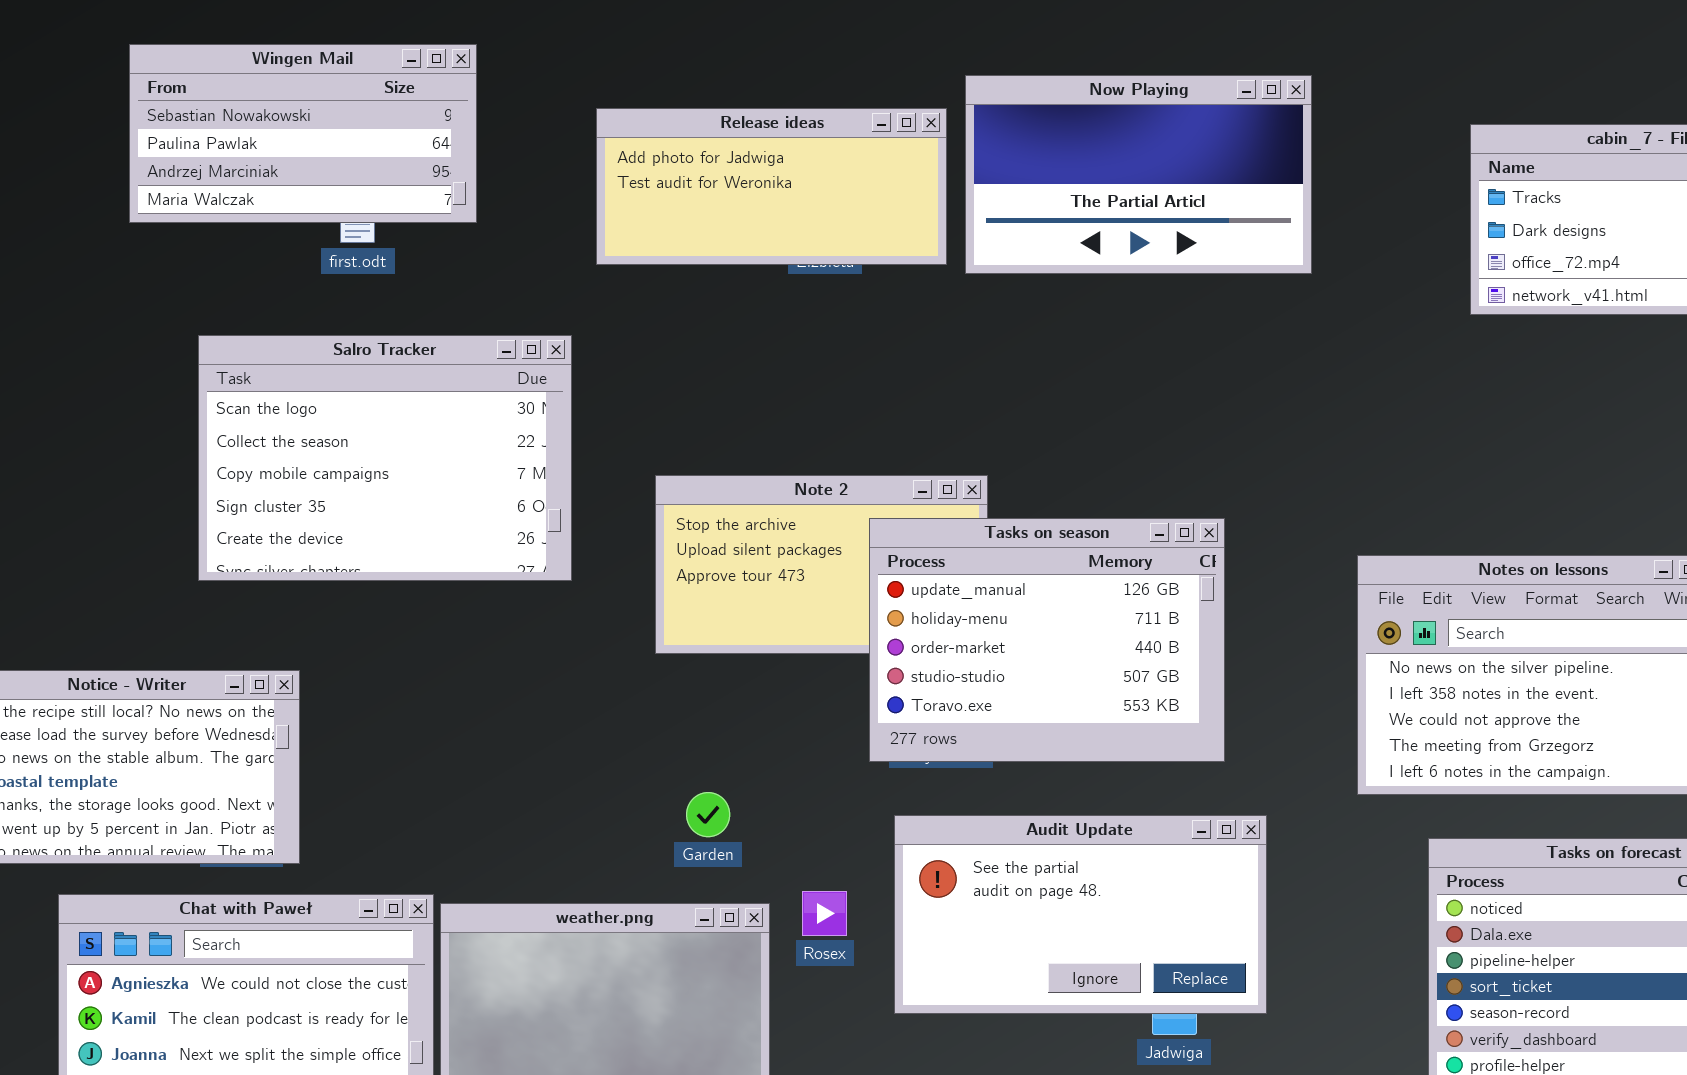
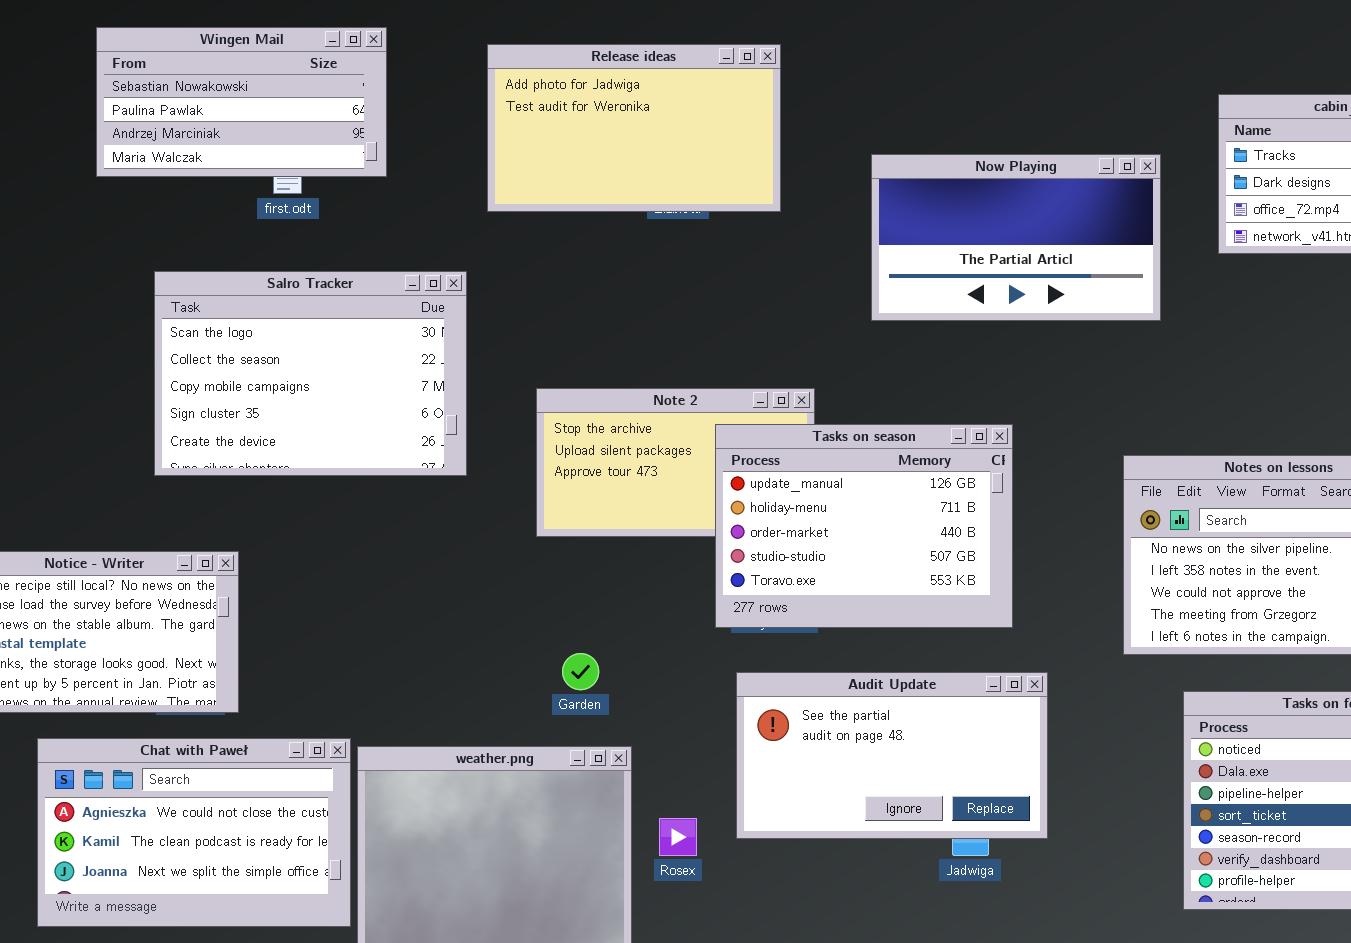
Now Playing: [965,75,1312,274] -> [871,154,1161,321], moved
Release ideas: [596,108,947,265] -> [487,44,781,212], resized
Rosex: [802,891,847,936] -> [659,818,697,856], moved

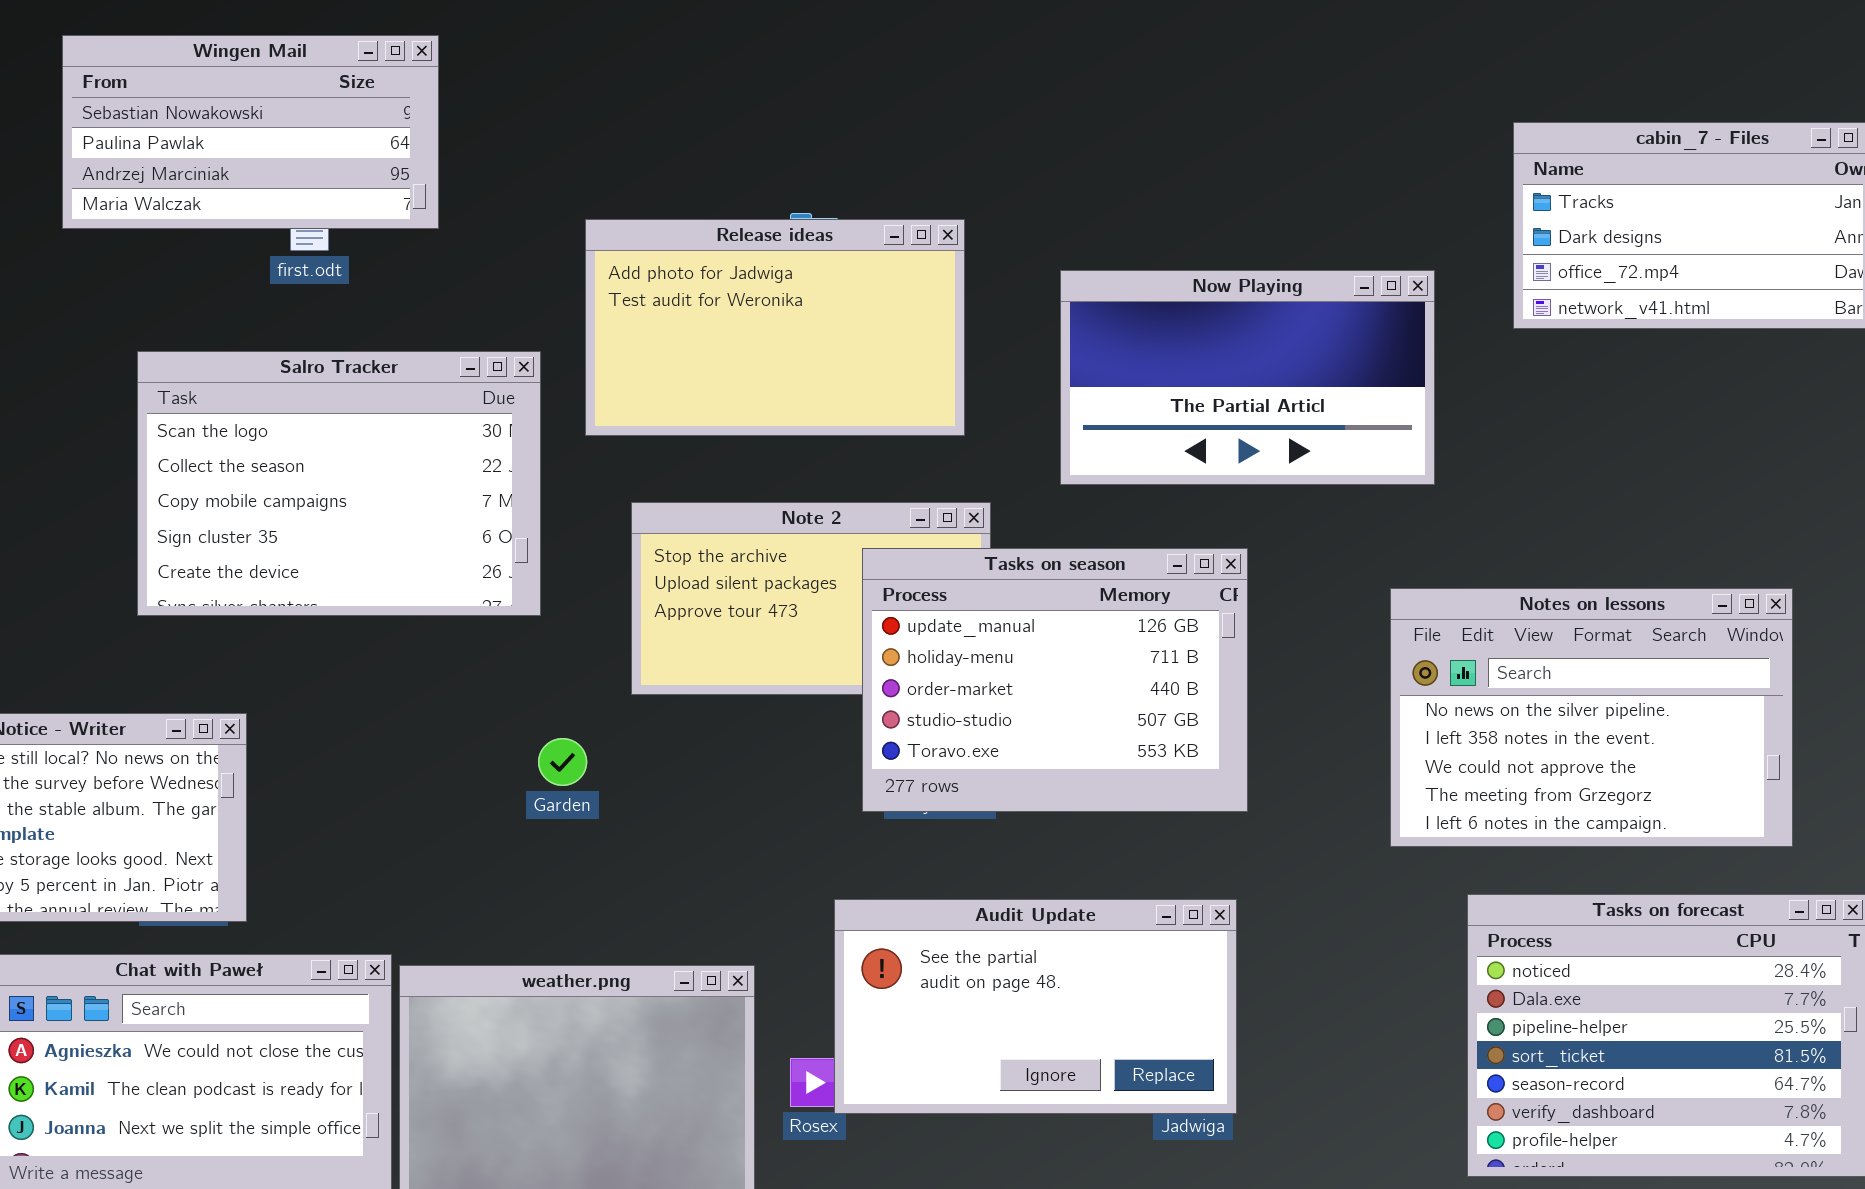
Release ideas: [487,44,781,212] -> [585,219,965,436], moved
Now Playing: [871,154,1161,321] -> [1060,270,1435,485], moved
Garden: [562,653,599,690] -> [538,738,587,786], moved
Audit Update: [736,672,1048,839] -> [834,899,1237,1114], moved

